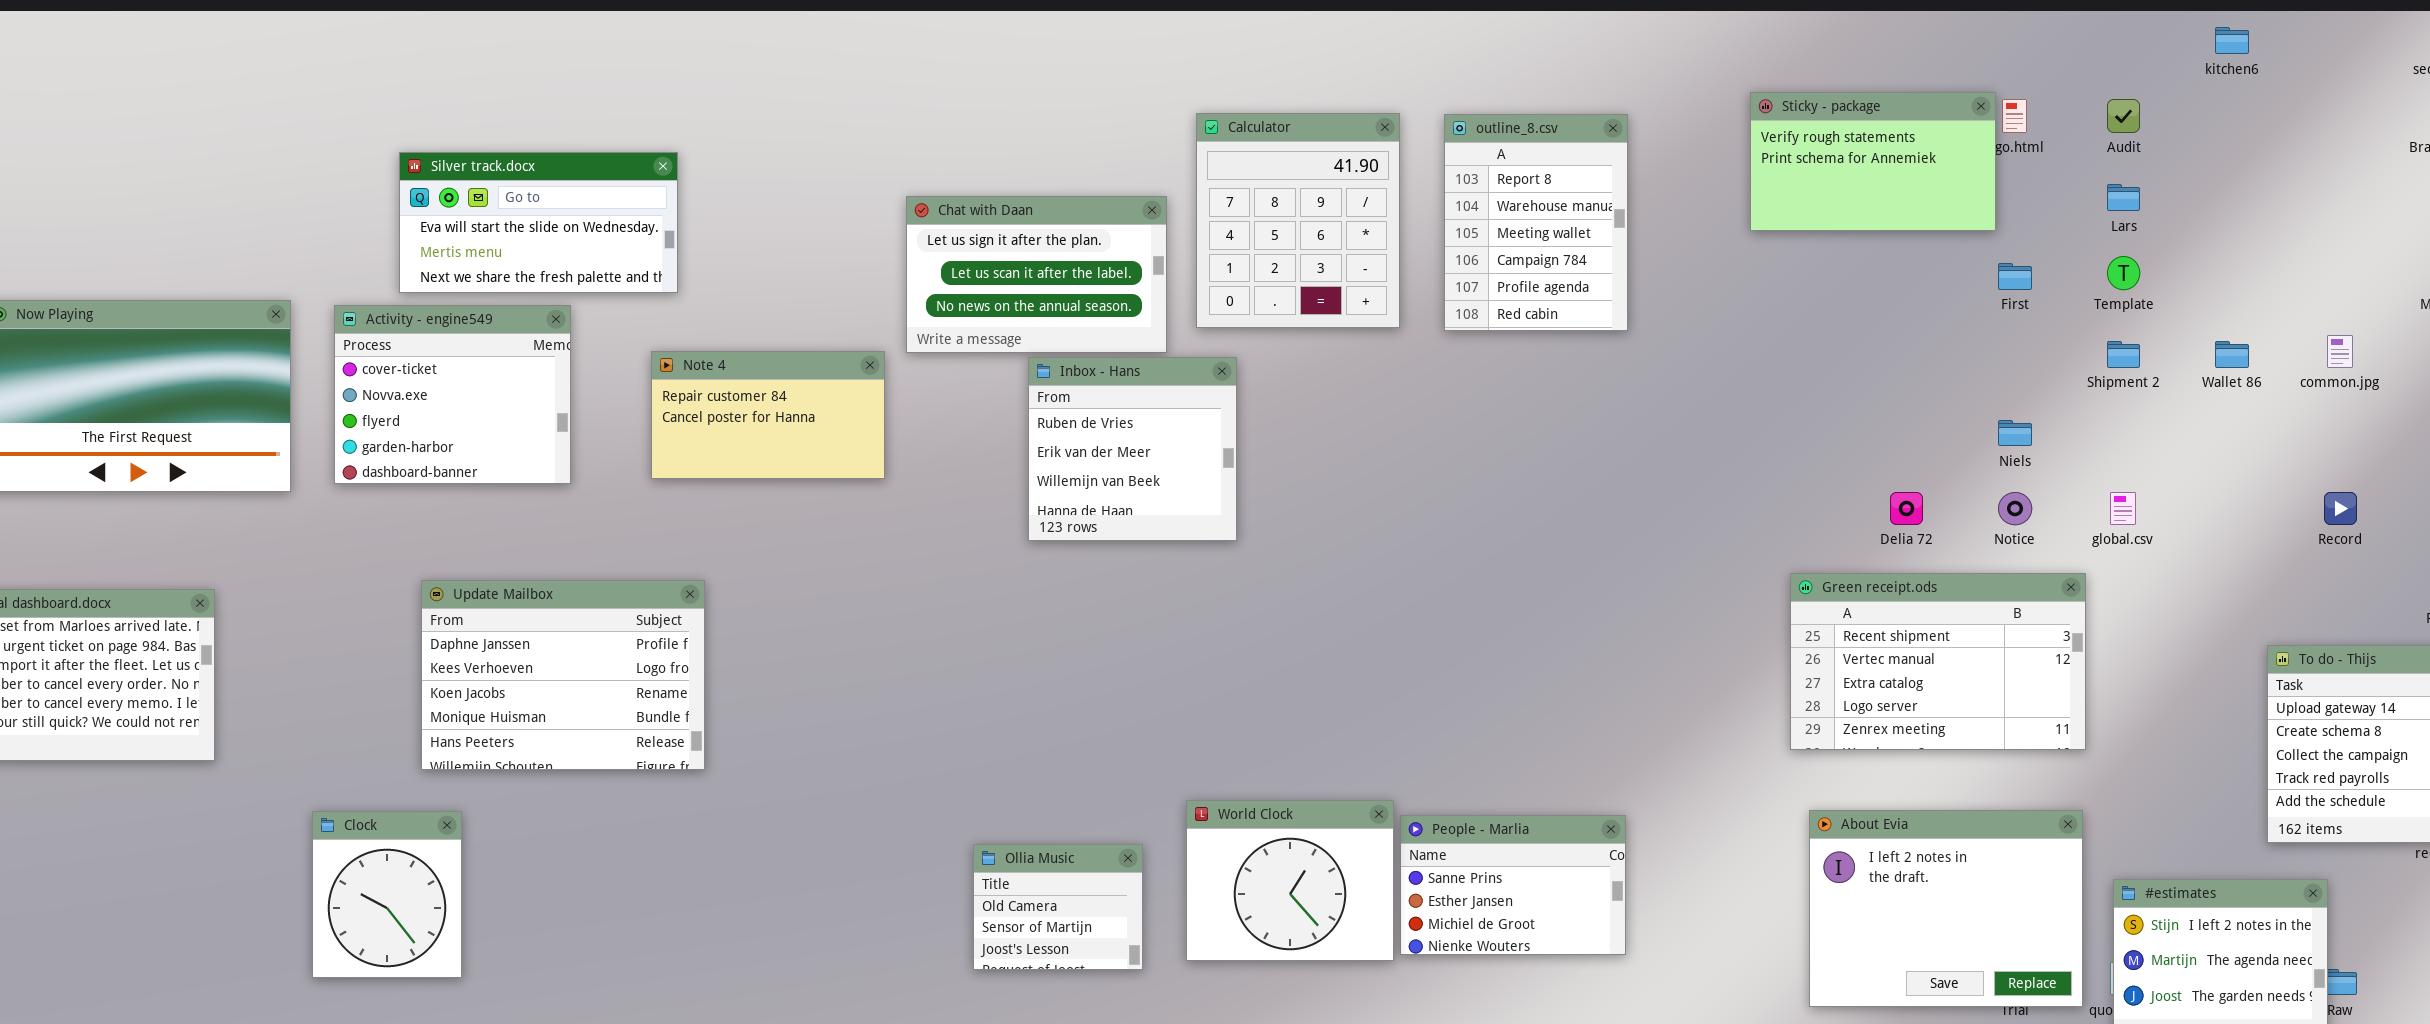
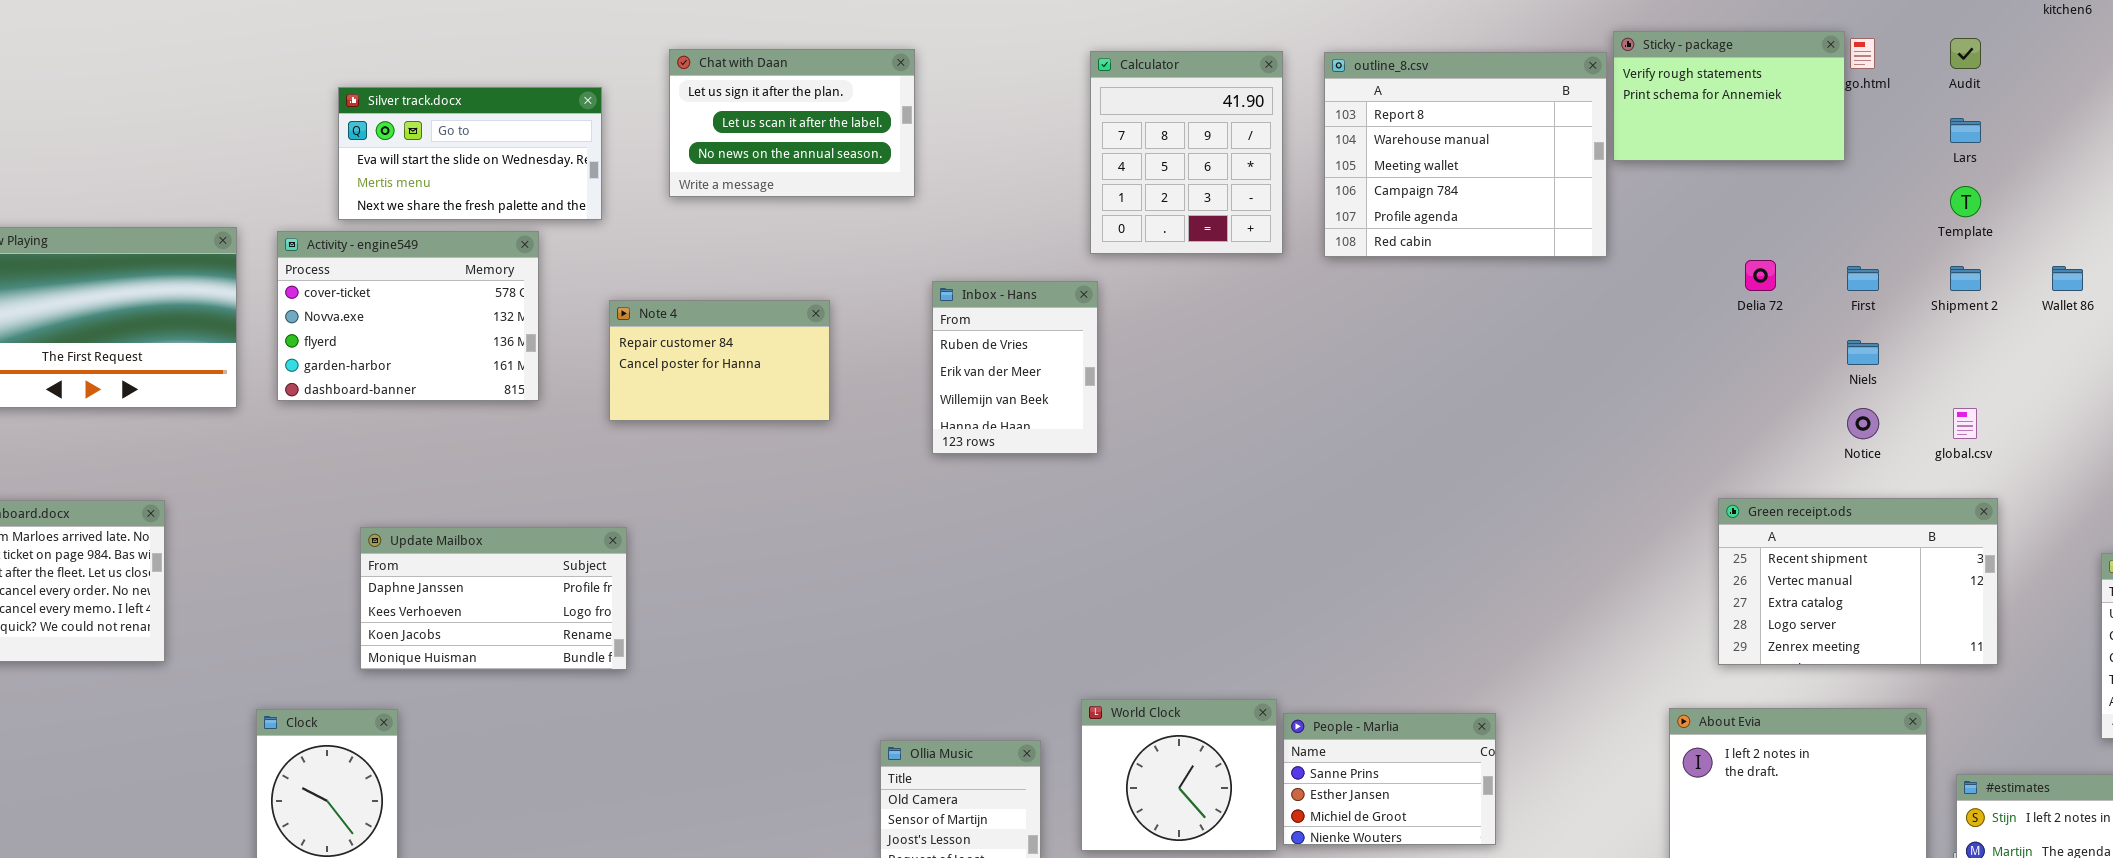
outline_8.csv: [1444,114,1628,331] -> [1324,52,1607,257], resized
Chat with Daan: [906,196,1167,353] -> [669,49,915,197], moved
First: [1998,263,2032,290] -> [1847,266,1879,291], moved
Activity - engine549: [334,305,571,484] -> [277,231,539,401], resized
Note 4: [651,351,885,479] -> [609,300,830,421], moved
Inbox - Hans: [1028,357,1237,541] -> [932,281,1098,454], resized
Delia 72: [1890,492,1923,525] -> [1745,260,1776,291], moved
Green receipt.ods: [1790,573,2086,750] -> [1718,498,1998,665], moved
Update Mailbox: [421,580,705,770] -> [360,527,627,670], resized

